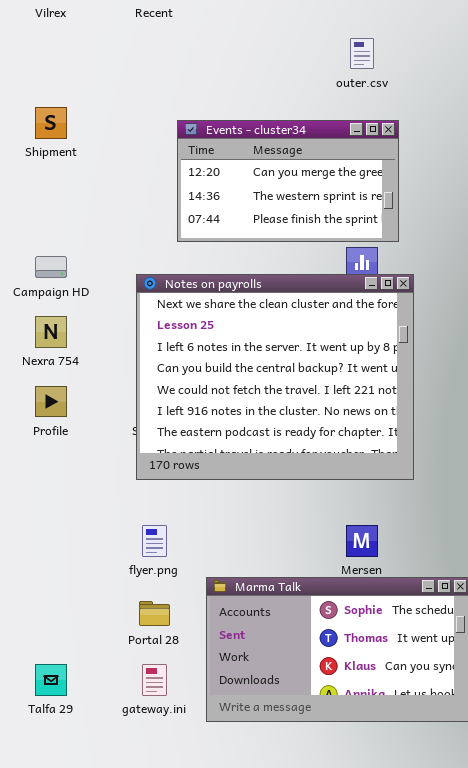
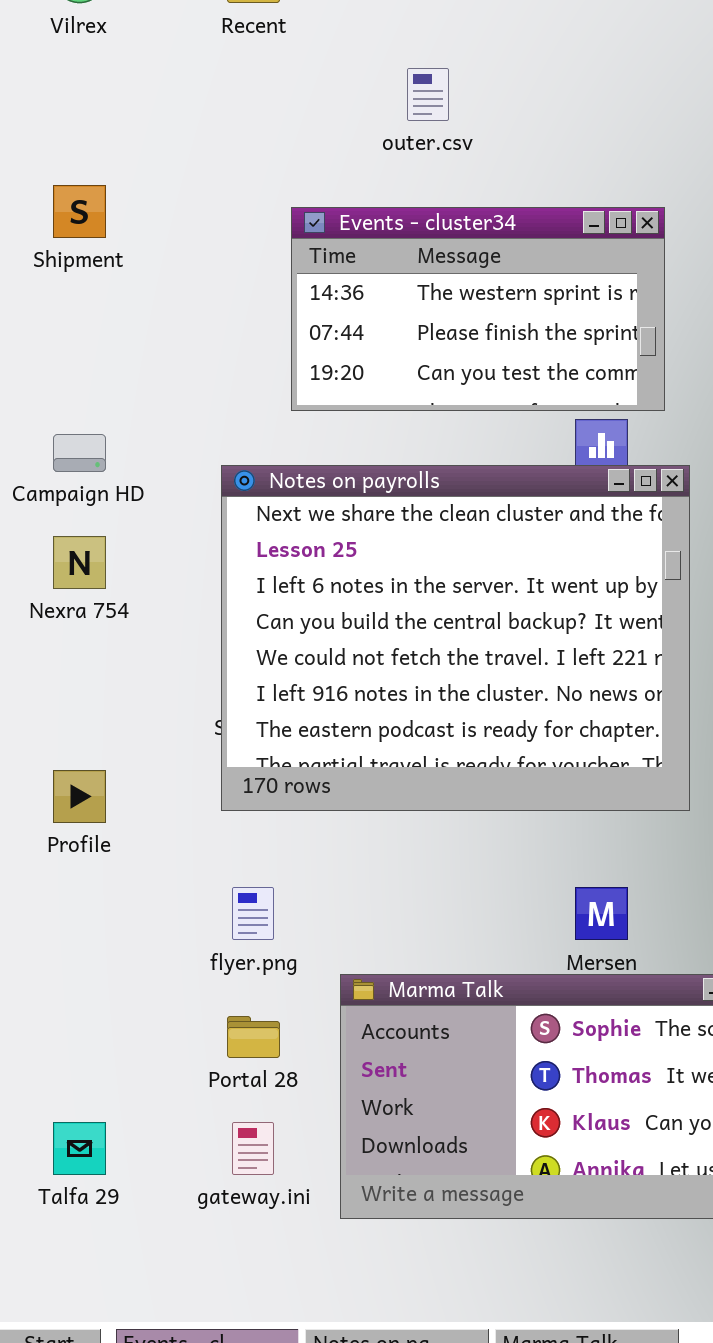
outer.csv: [350,38,374,69] -> [407,68,449,121], moved
Events - cluster34: [177,120,399,242] -> [291,207,665,411], scrolled down 1 row
Profile: [35,386,67,417] -> [53,770,106,823], moved

